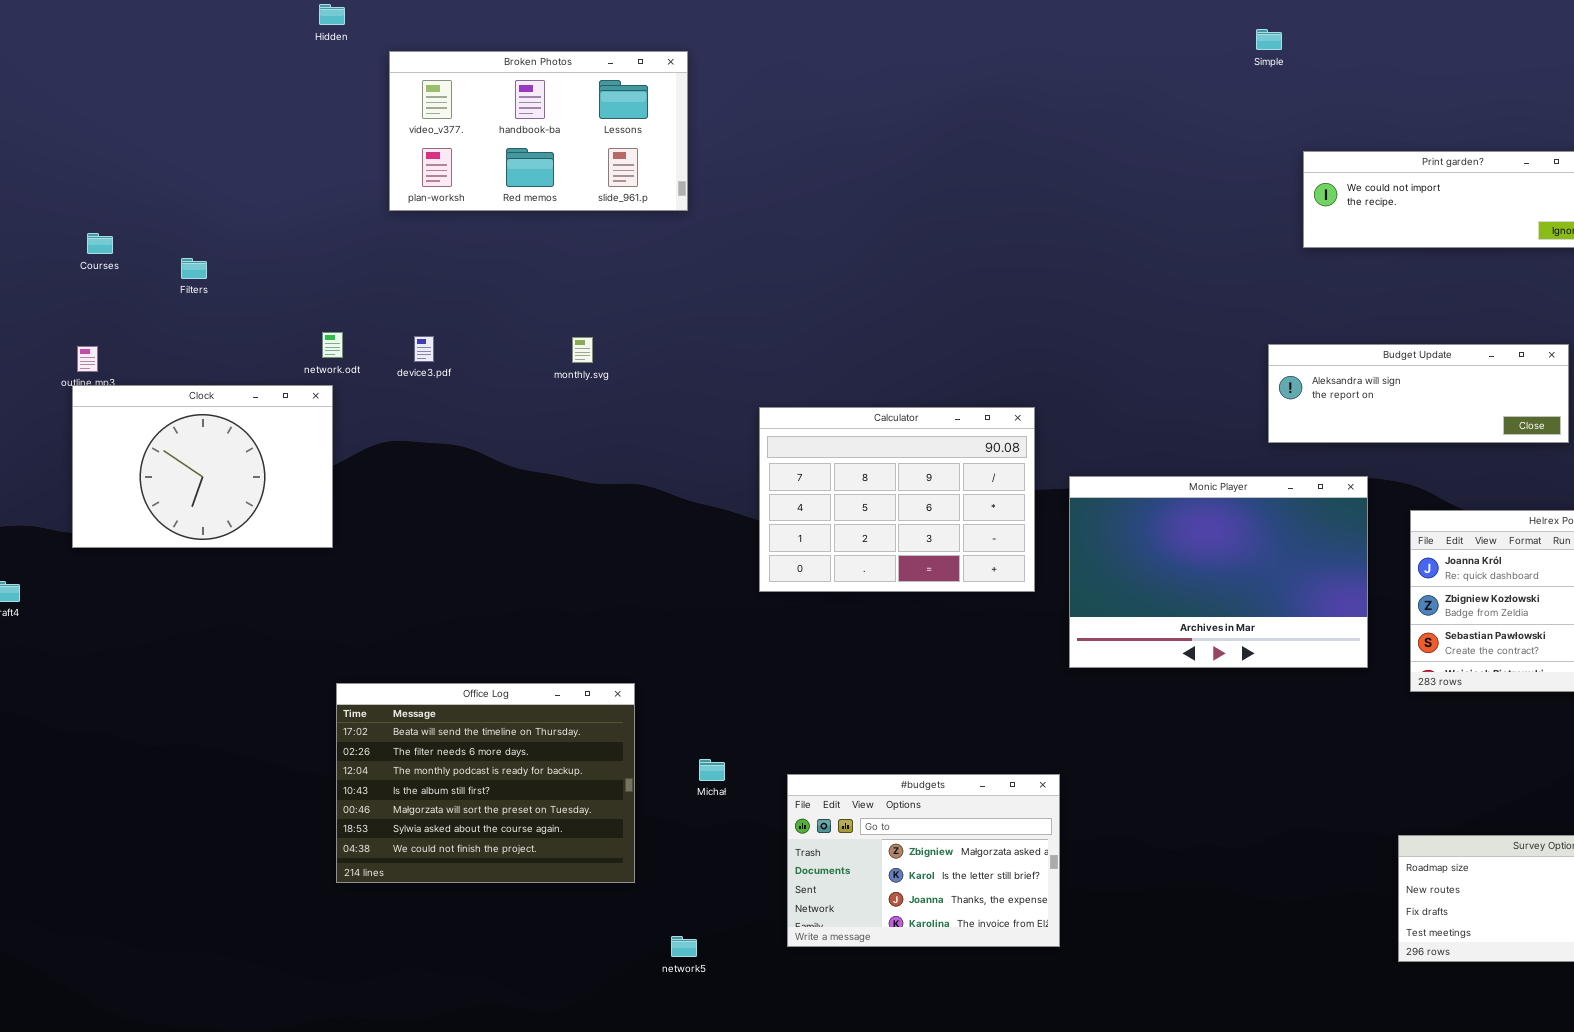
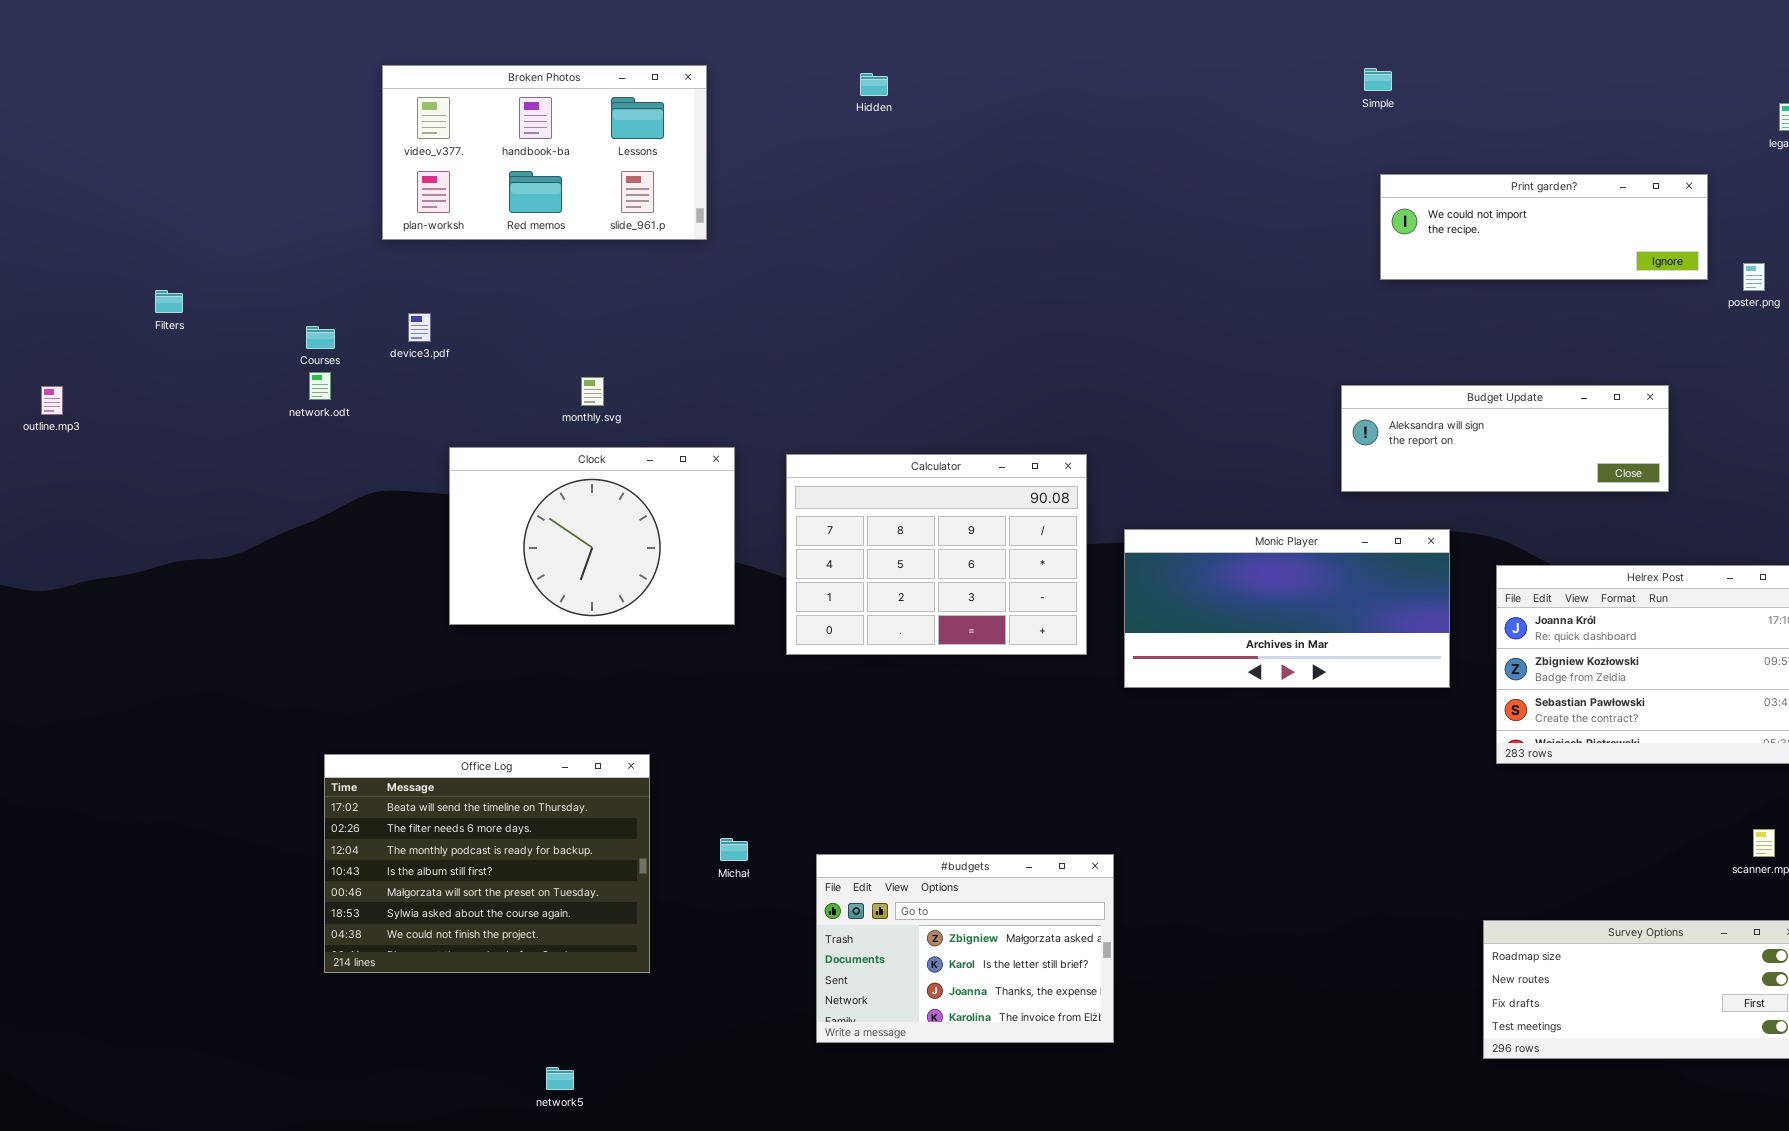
Hidden: [319,4,345,25] -> [860,73,888,96], moved
Simple: [1256,29,1282,50] -> [1364,68,1392,91], moved
Courses: [87,233,113,254] -> [306,326,335,349], moved
device3.pdf: [414,336,434,362] -> [408,313,431,342], moved
Clock: [72,385,333,548] -> [449,447,735,625], moved
Monic Player: [1069,476,1368,668] -> [1124,529,1450,688], resized
network5: [671,936,697,957] -> [546,1067,574,1090], moved

